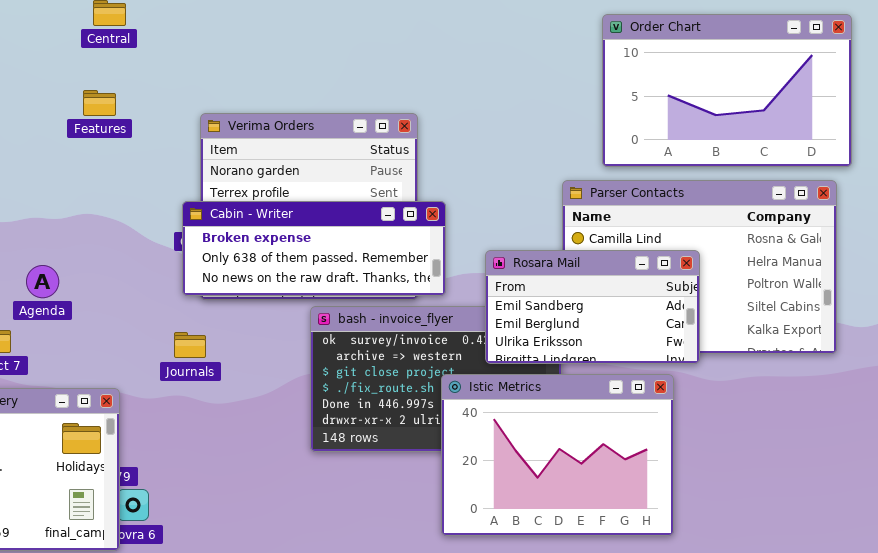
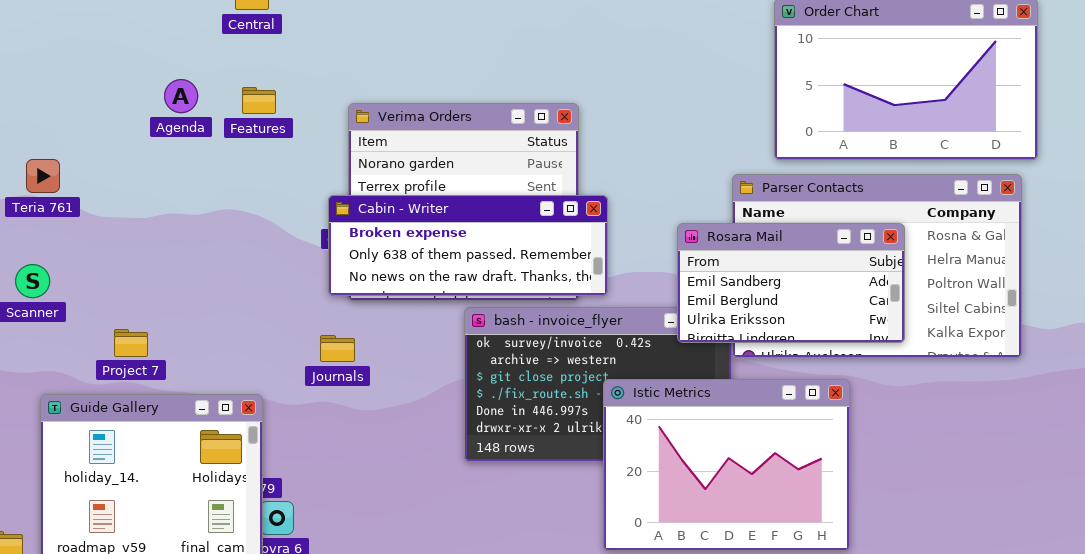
Features: [83,90,116,116] -> [242,87,276,114], moved
Rosara Mail: [485,250,700,364] -> [677,223,905,343], moved
Agenda: [26,265,59,298] -> [164,79,198,113], moved

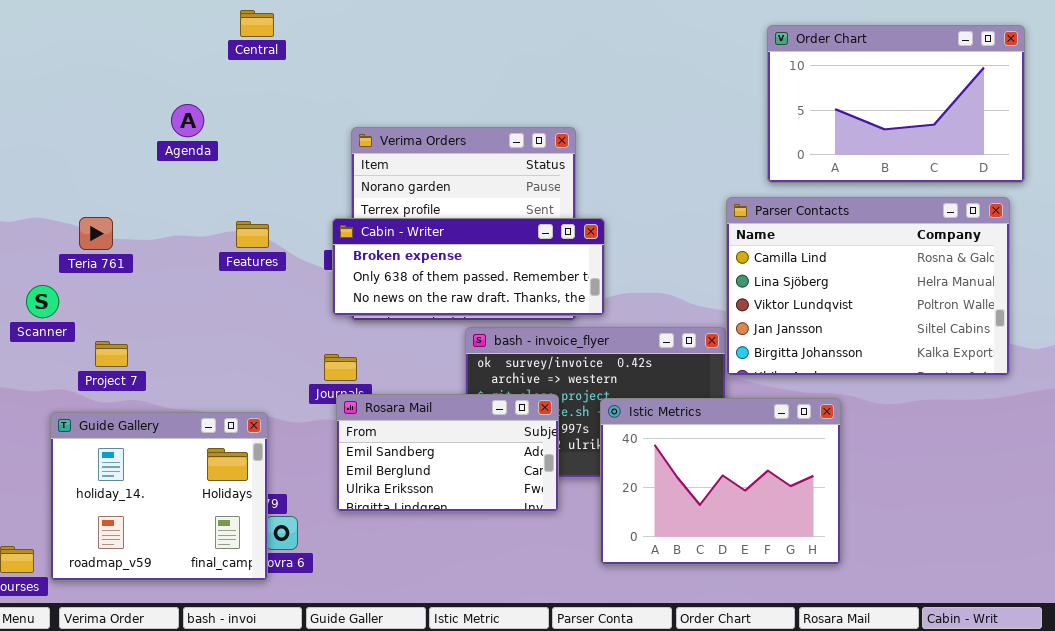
Features: [242,87,276,114] -> [236,221,269,248], moved
Teria 761: [26,159,60,193] -> [79,217,113,250], moved
Rosara Mail: [677,223,905,343] -> [336,394,559,512], moved
Project 7: [114,329,148,357] -> [95,341,128,367], moved

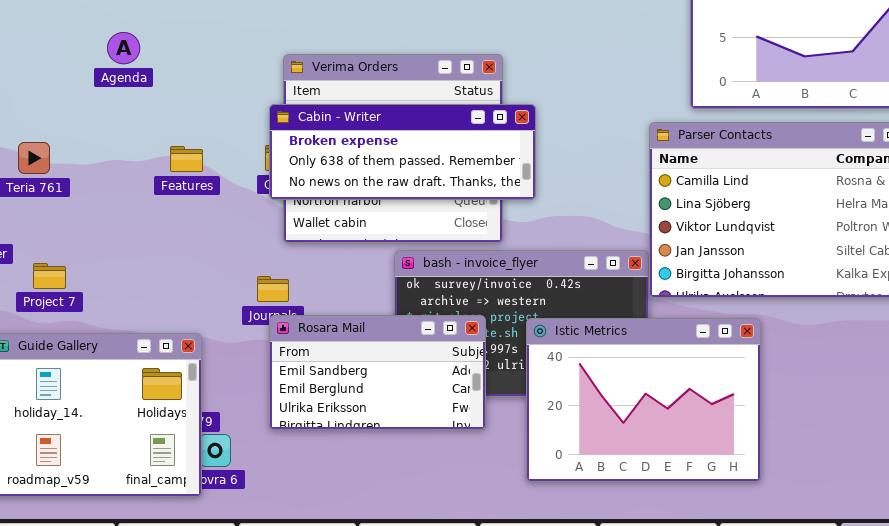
Cabin - Writer: [332,218,605,316] -> [269,104,536,200], moved

